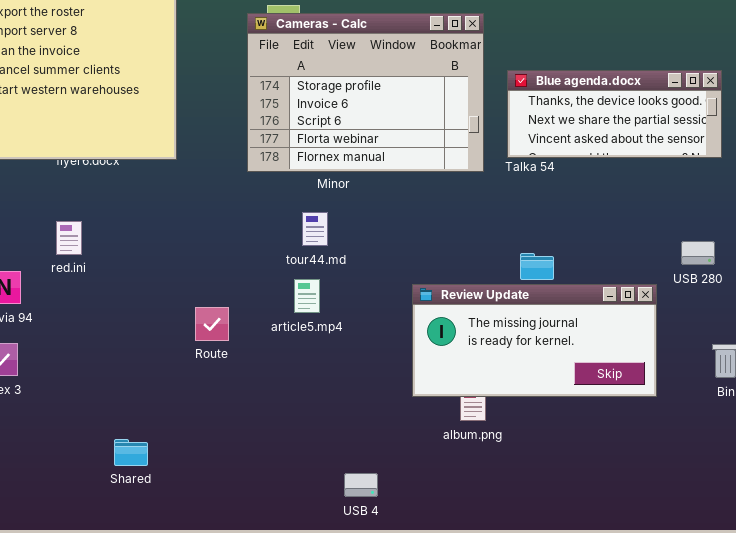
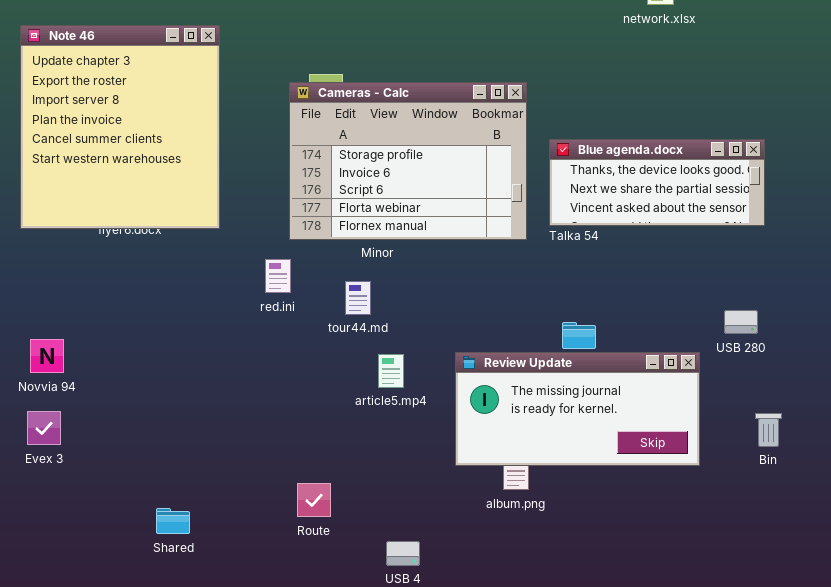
red.ini: [56,221,82,255] -> [265,259,291,293], moved
article5.mp4: [294,279,320,313] -> [378,354,404,388], moved
Route: [195,307,229,341] -> [297,483,331,517], moved

